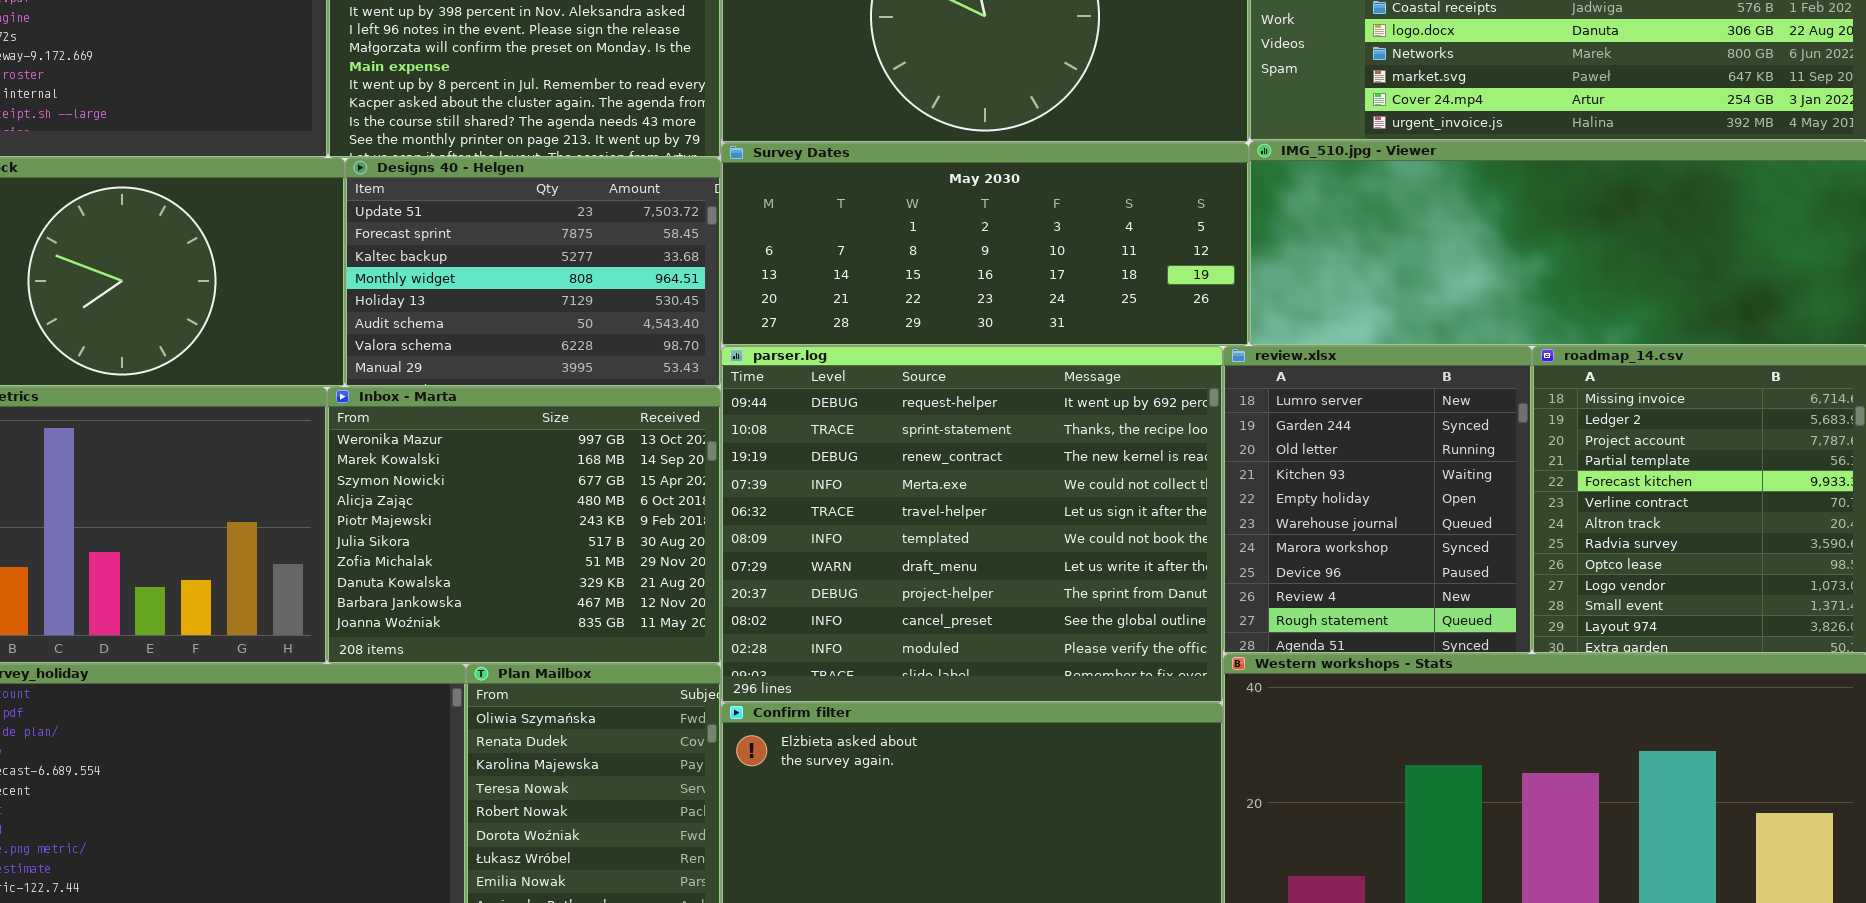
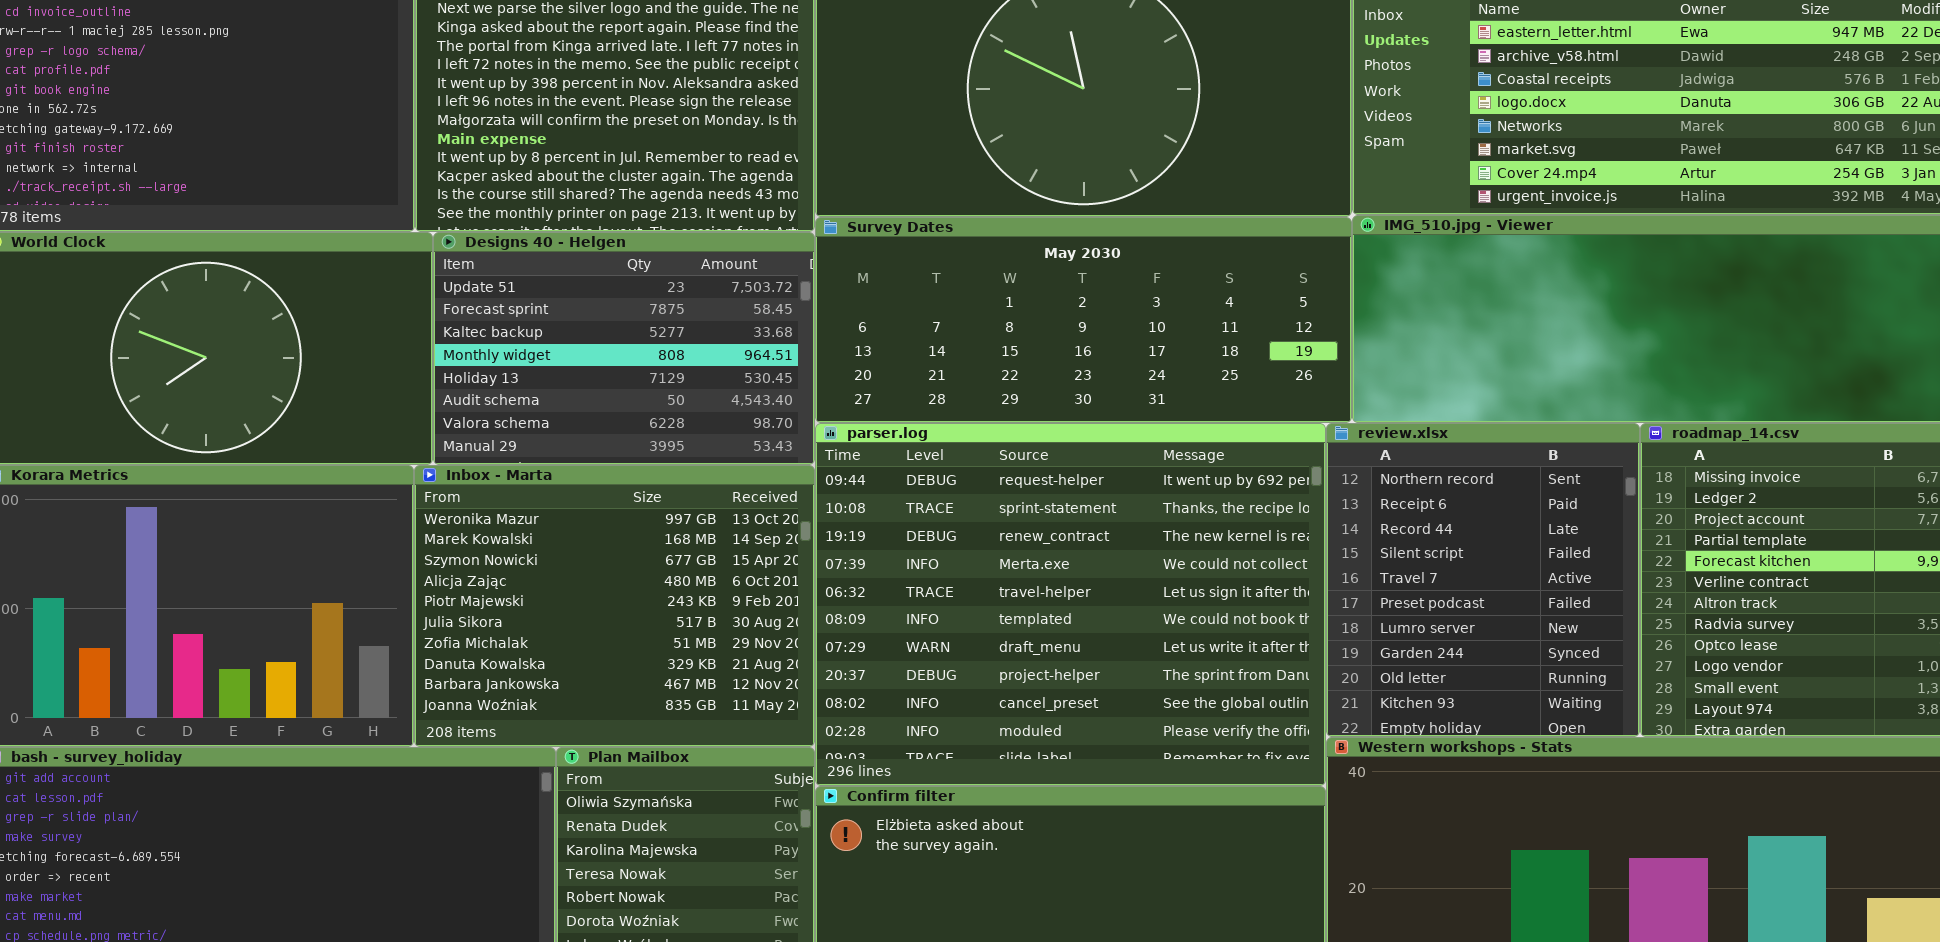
review.xlsx: [1223,346,1532,654] -> [1326,423,1640,737], scrolled up 6 rows

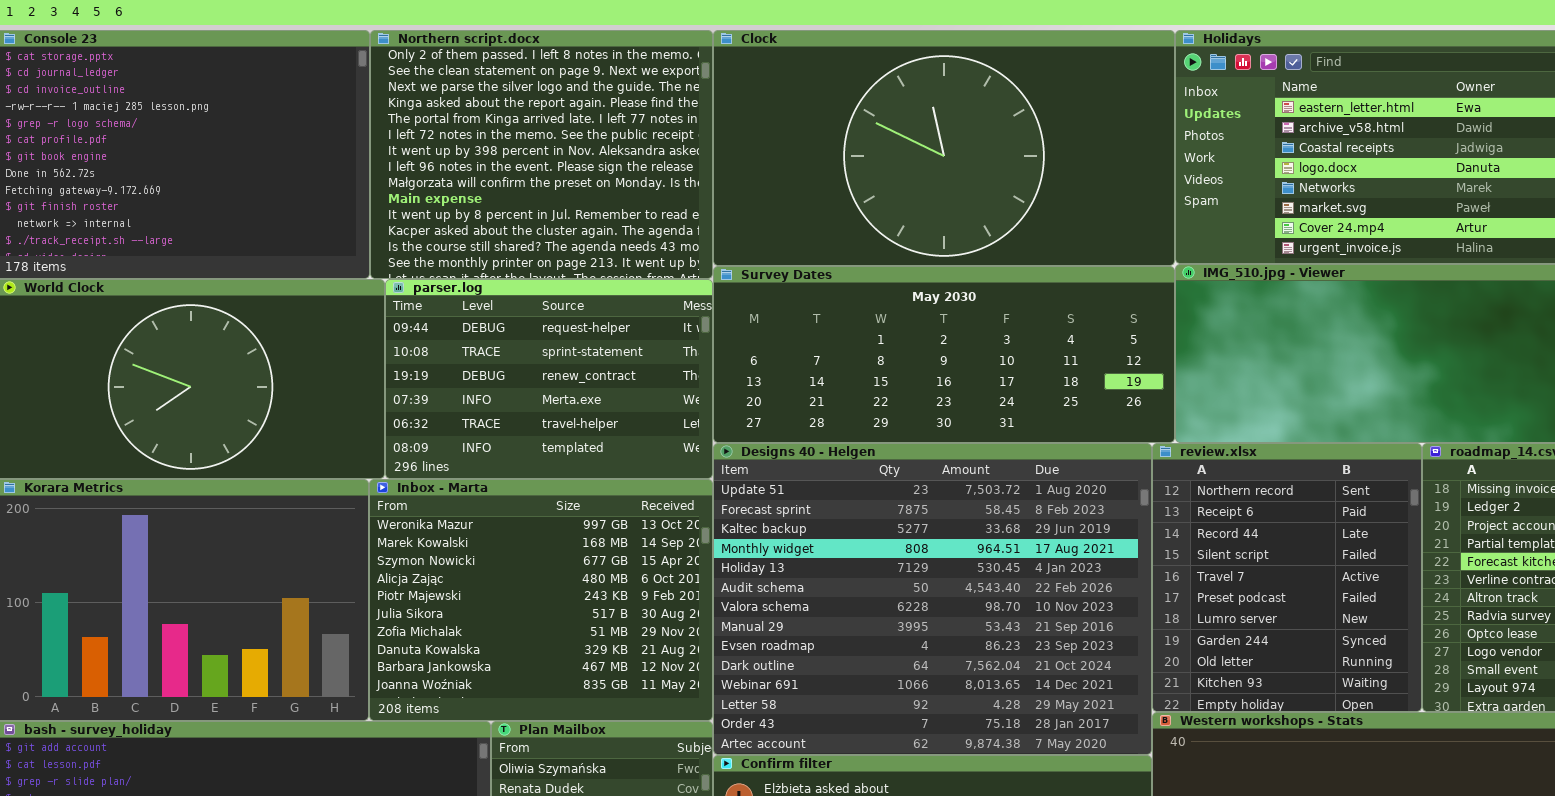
Designs 40 - Helgen: [433,232,815,465] -> [713,443,1152,755], moved, resized
parser.log: [815,423,1326,786] -> [385,279,713,479], moved, resized

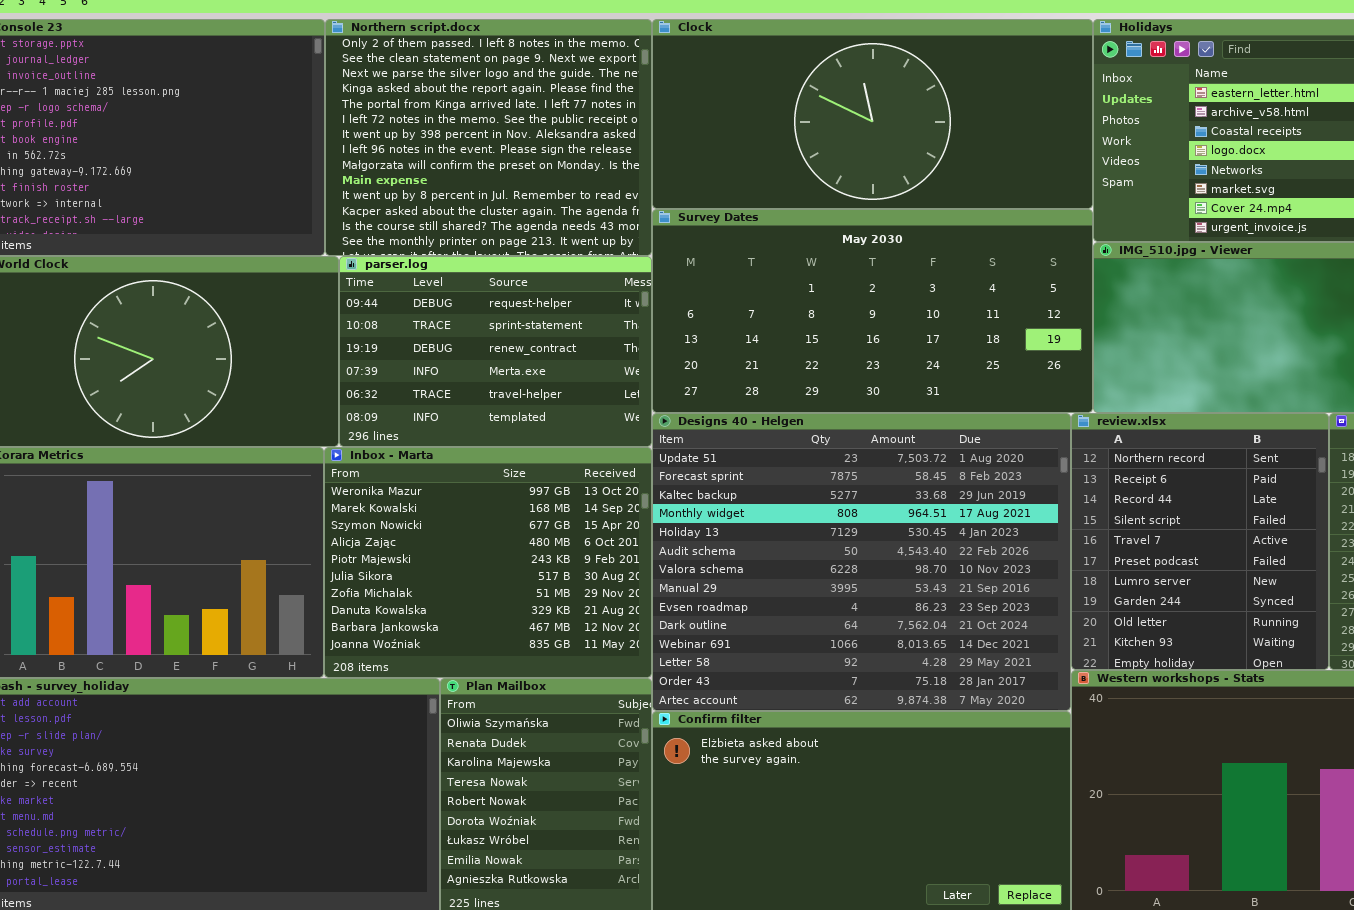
Clock: [713,30,1175,266] -> [652,19,1093,209], resized
Survey Dates: [713,266,1175,443] -> [652,209,1093,413], resized

